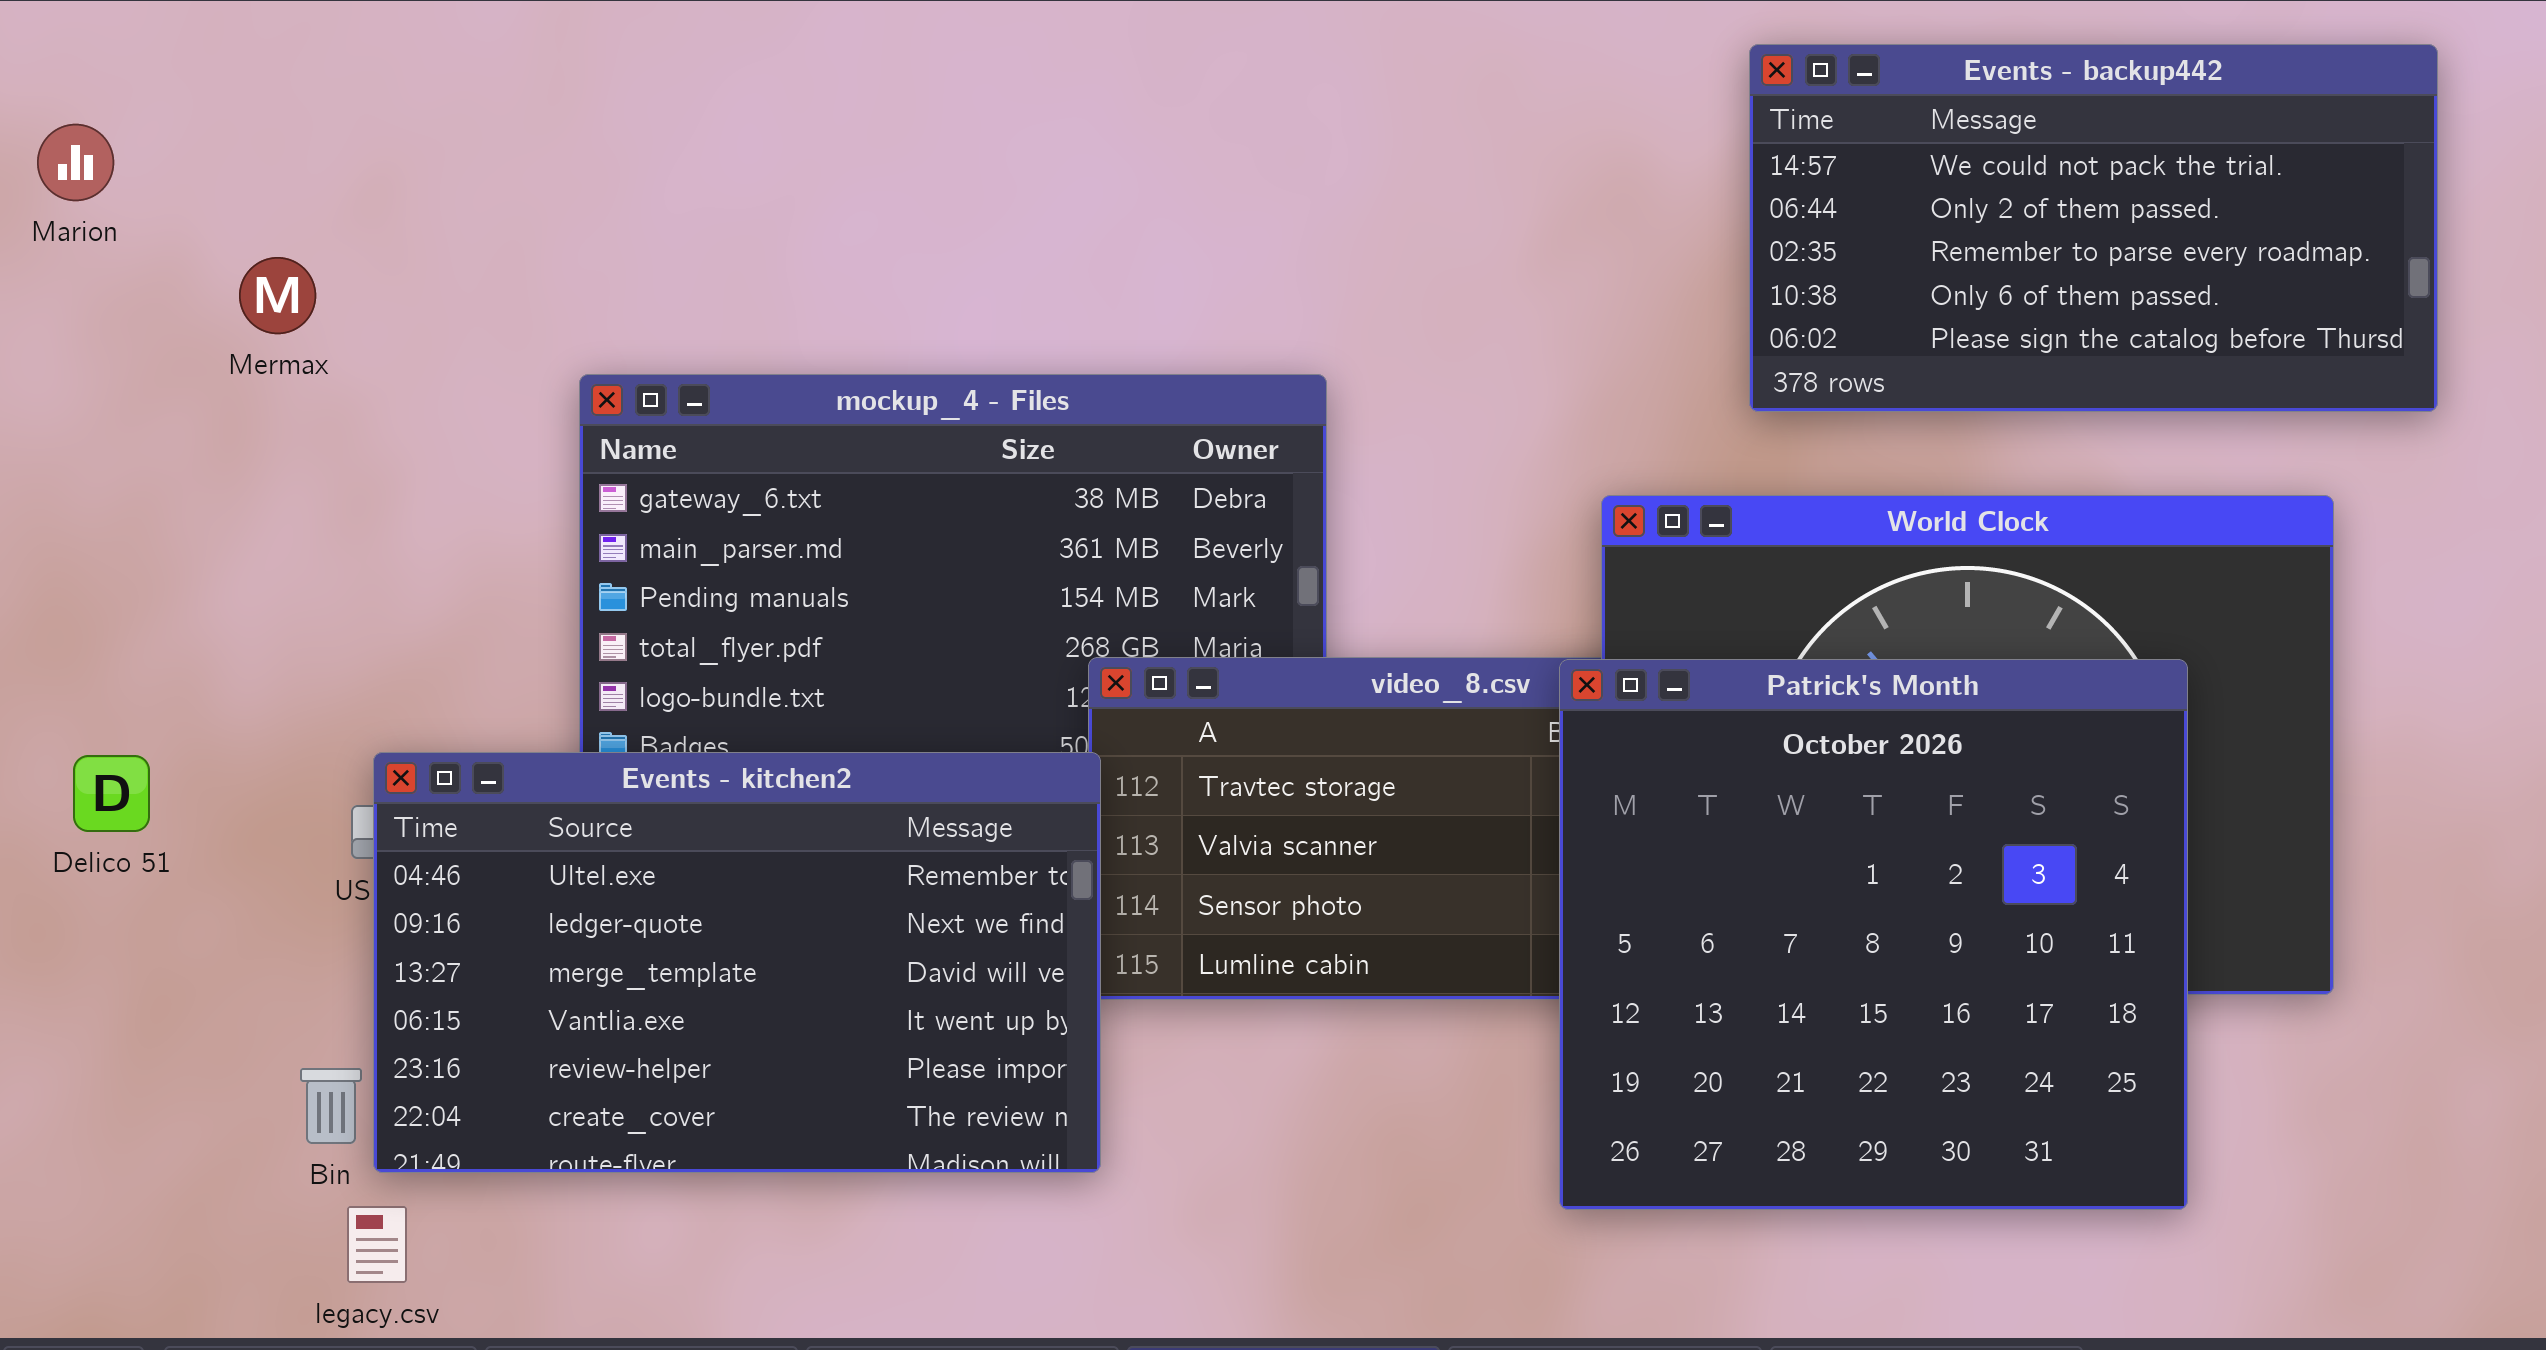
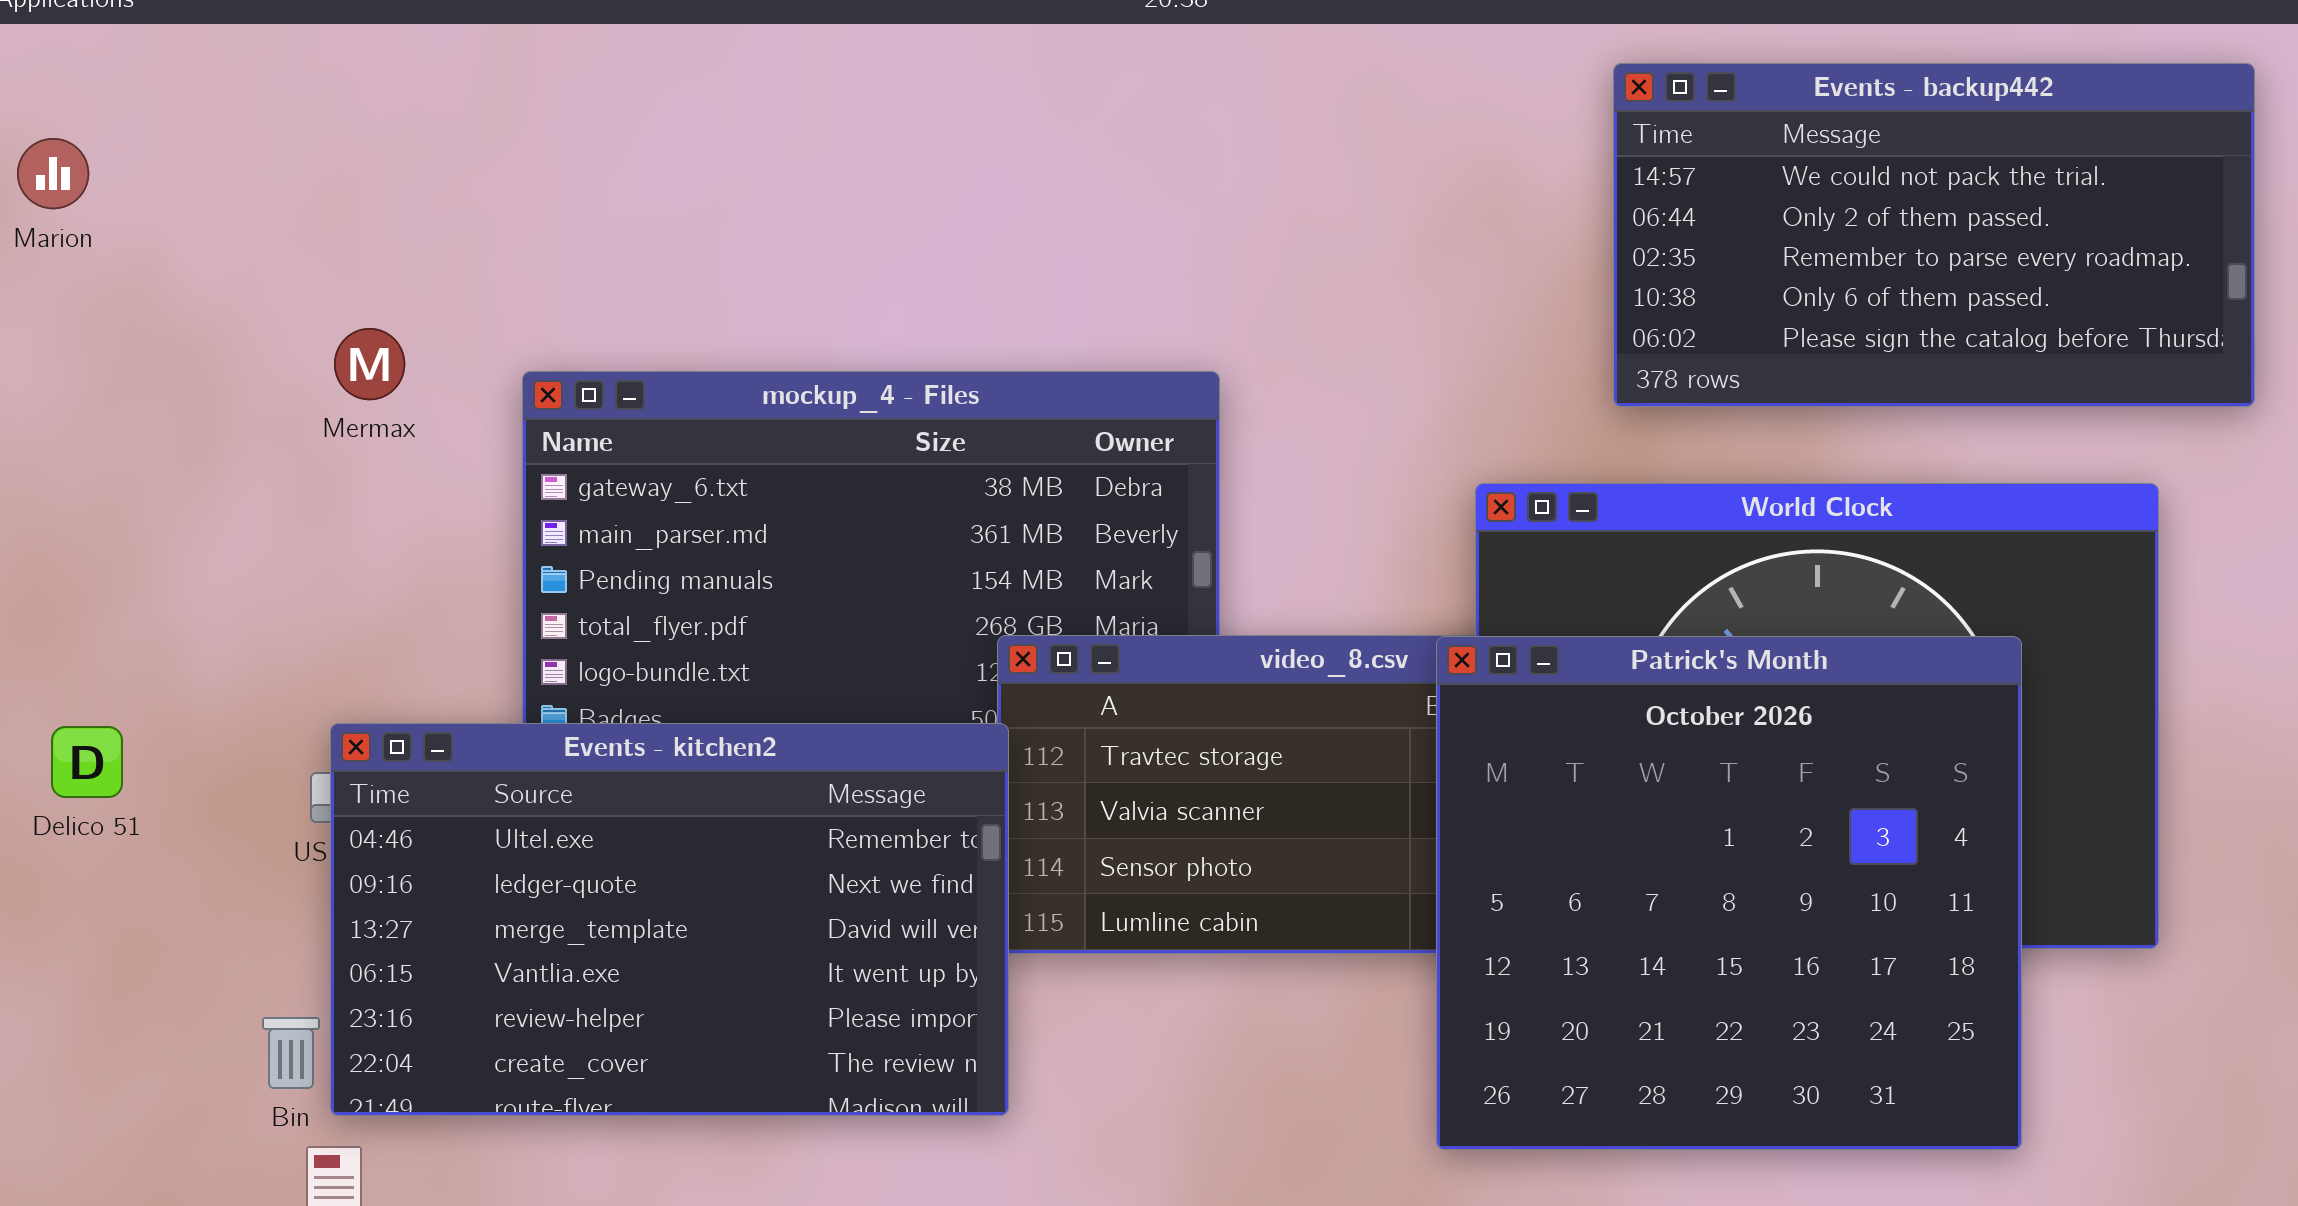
Mermax: [239,257,316,334] -> [334,328,405,400], moved

